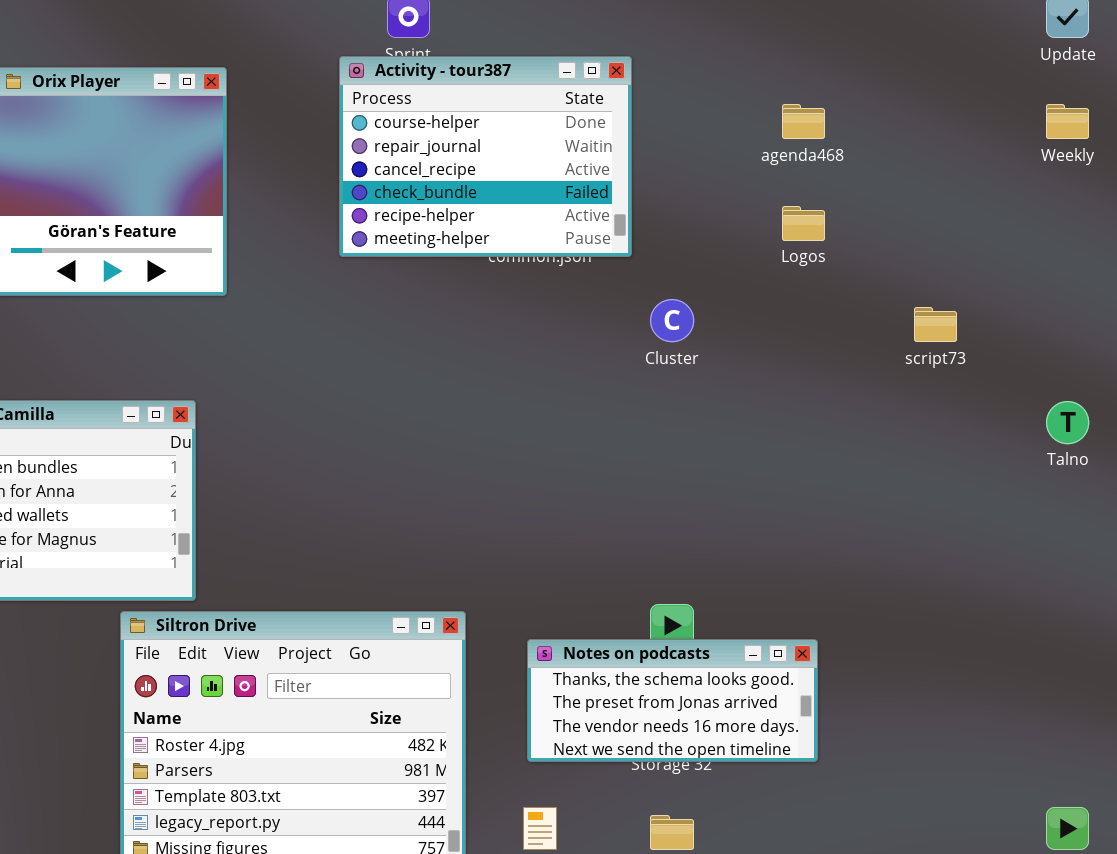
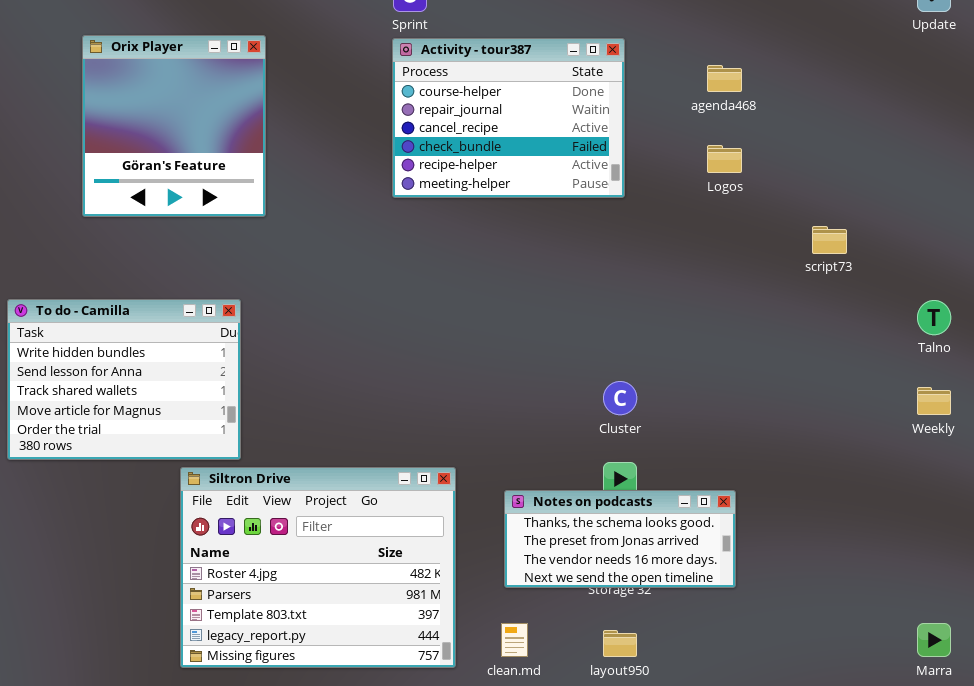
Activity - tour387: [339,56,632,257] -> [392,38,625,198], moved
Weekly: [1046,104,1089,139] -> [917,387,951,415], moved
Cluster: [650,299,694,342] -> [603,381,637,415], moved

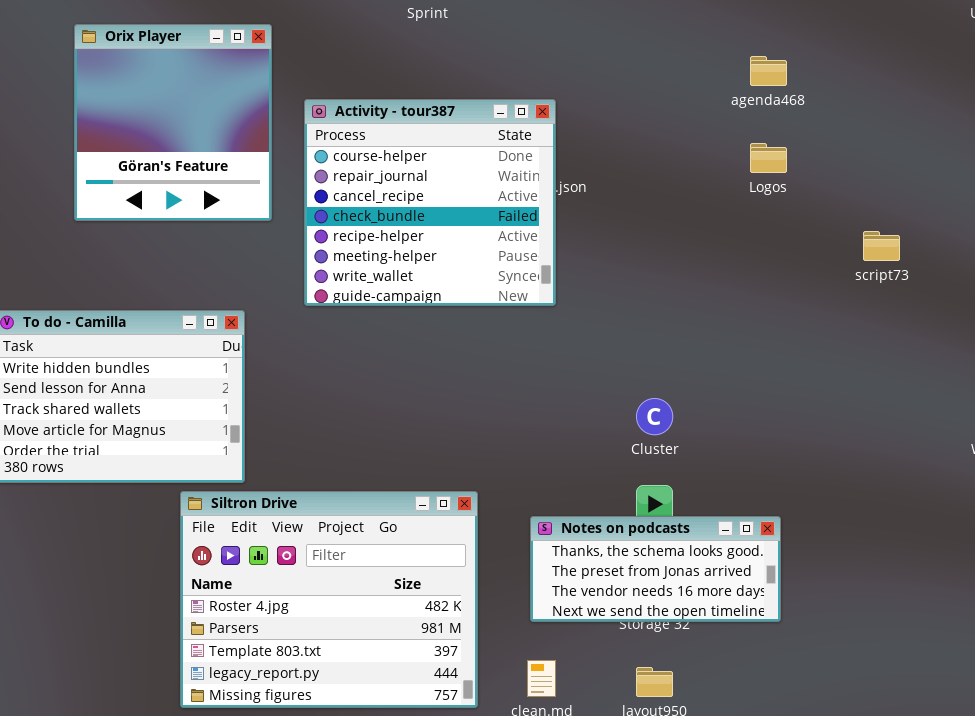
Activity - tour387: [392,38,625,198] -> [304,99,556,306], moved, resized

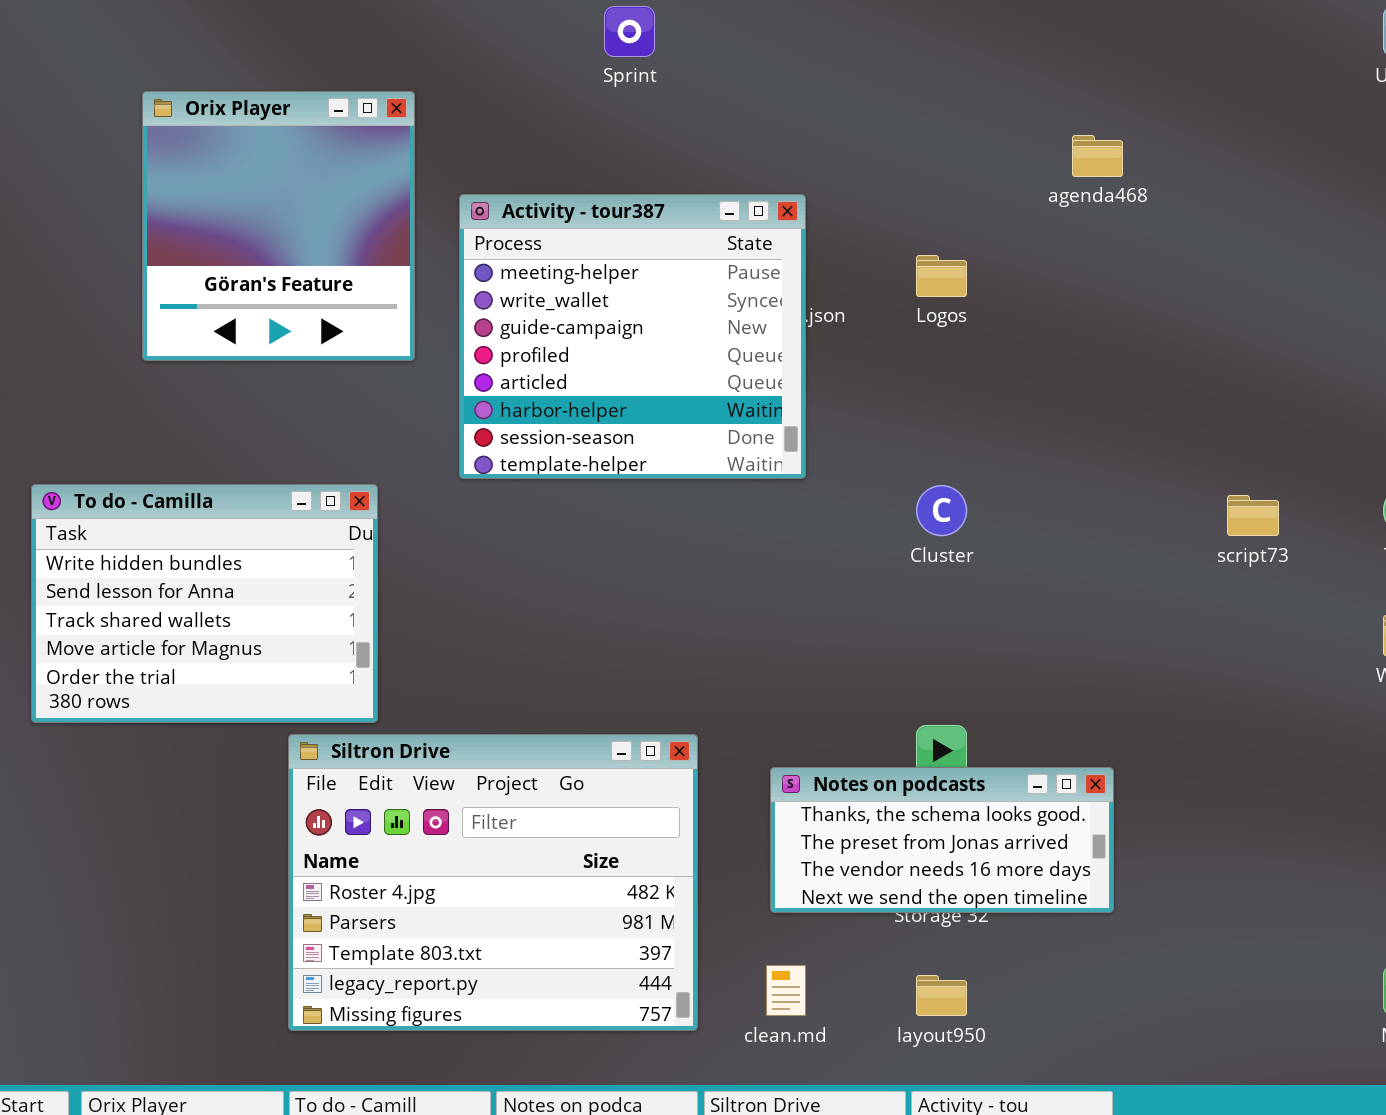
Activity - tour387: [304,99,556,306] -> [459,194,806,479], scrolled down 5 rows
Logos: [750,143,787,173] -> [916,255,967,297], moved
script73: [863,231,900,261] -> [1227,495,1279,536], moved
Cluster: [636,398,673,435] -> [916,485,967,536], moved

